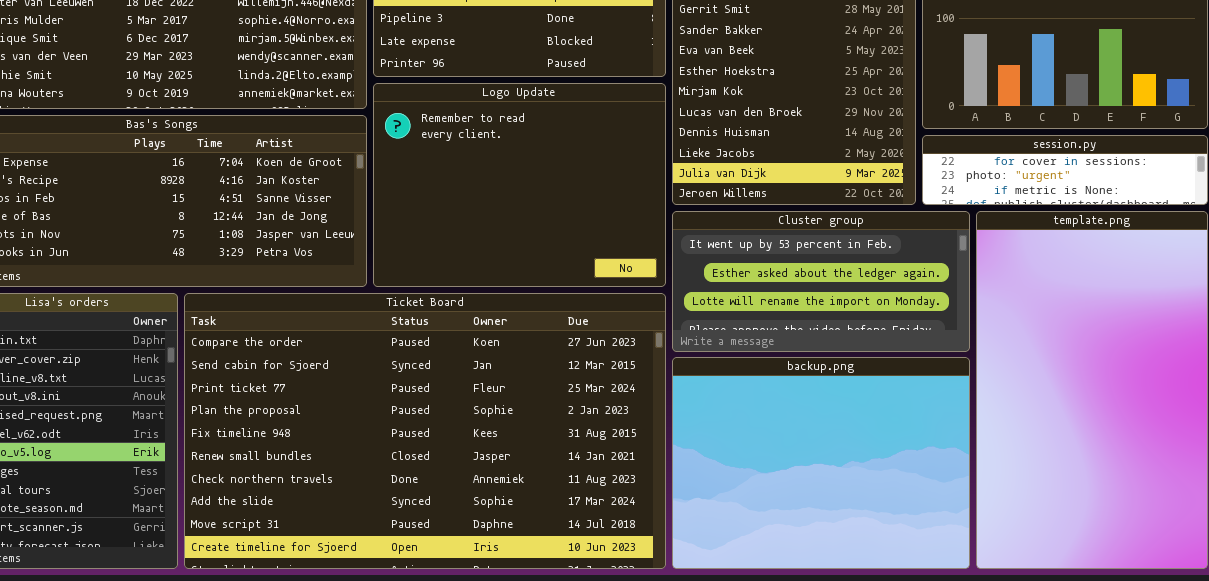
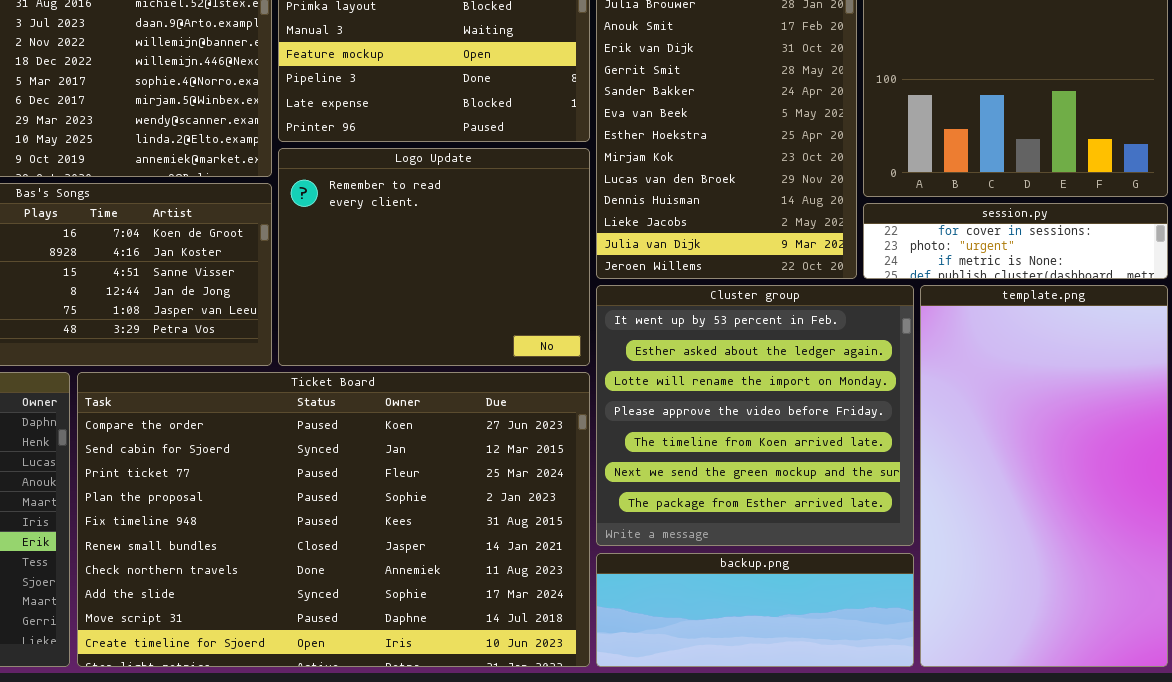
Cluster group: [672,211,970,352] -> [596,285,914,546], resized
backup.png: [672,357,970,569] -> [596,553,914,667], resized

